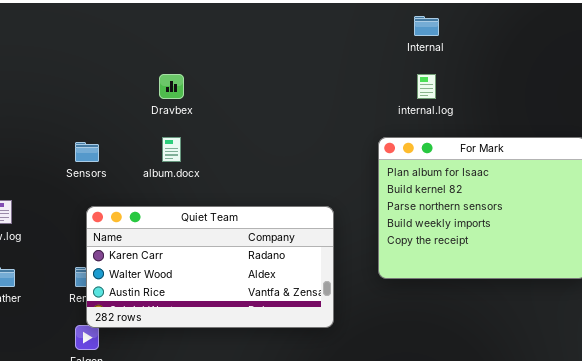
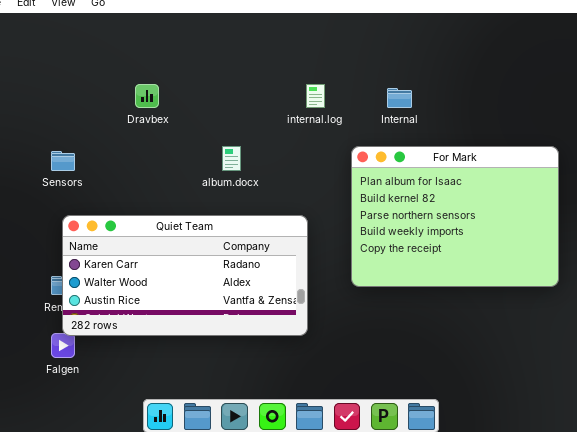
Internal: [414,16,439,36] -> [387,88,412,108], moved
internal.log: [417,74,436,99] -> [306,84,325,108], moved
album.docx: [162,137,181,162] -> [222,146,241,171], moved

